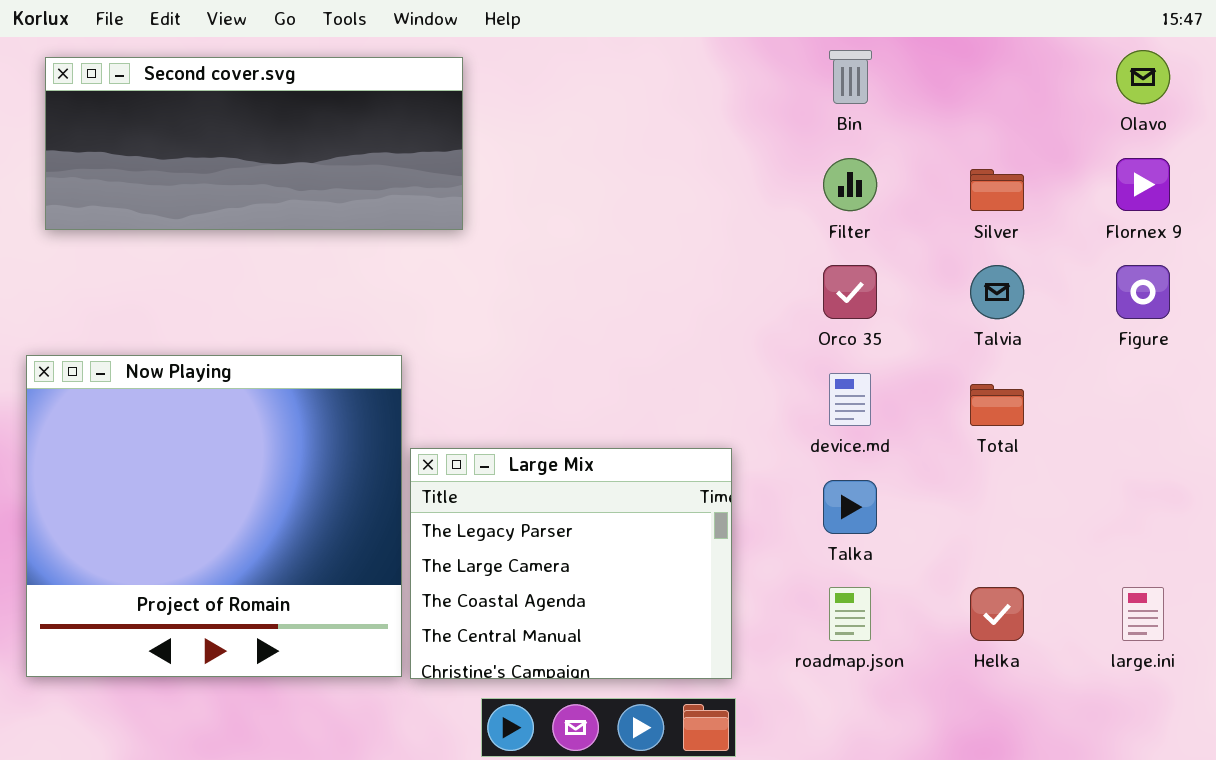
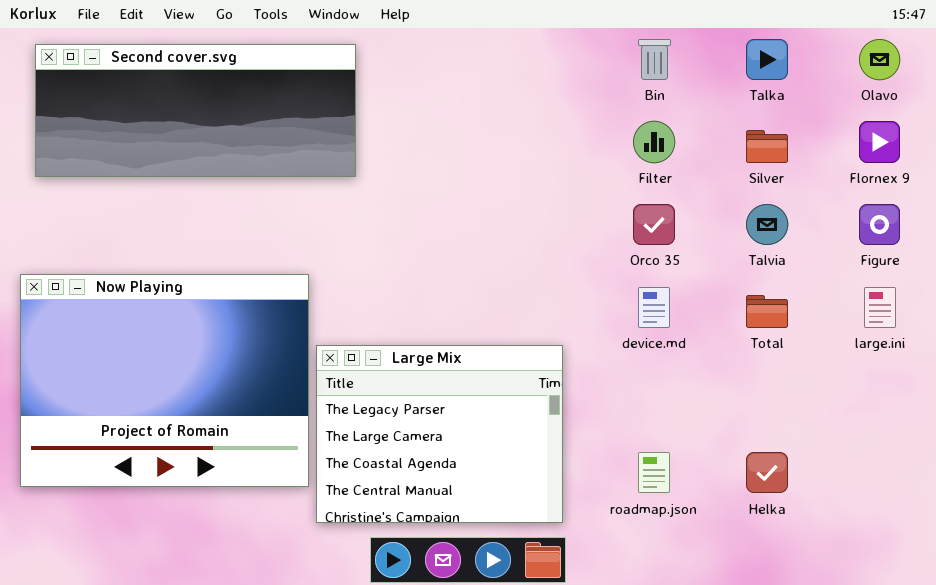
Now Playing: [26,355,402,677] -> [20,274,309,487], resized
Talka: [823,480,877,534] -> [746,39,788,80], moved
large.ini: [1122,587,1164,641] -> [864,287,896,328], moved

